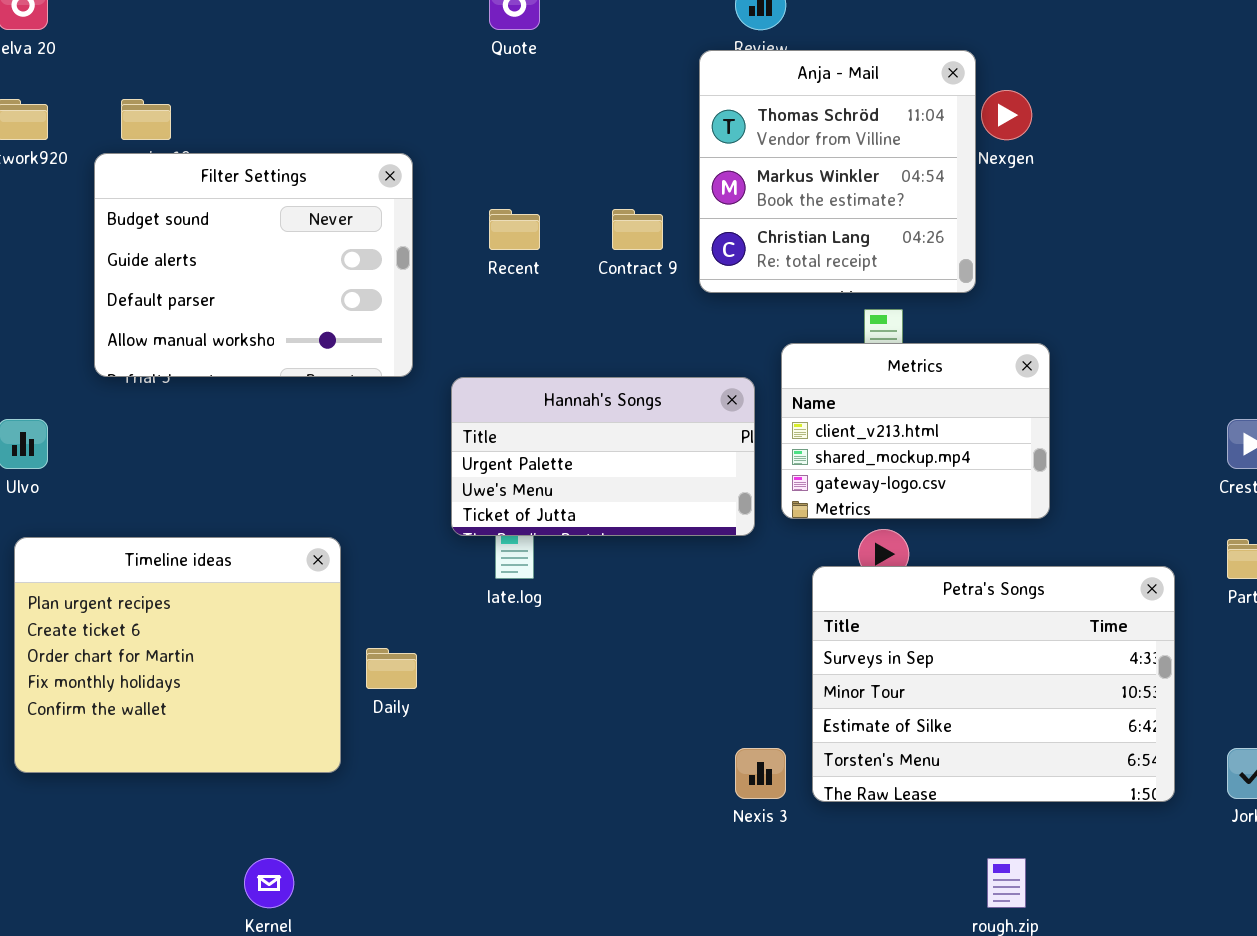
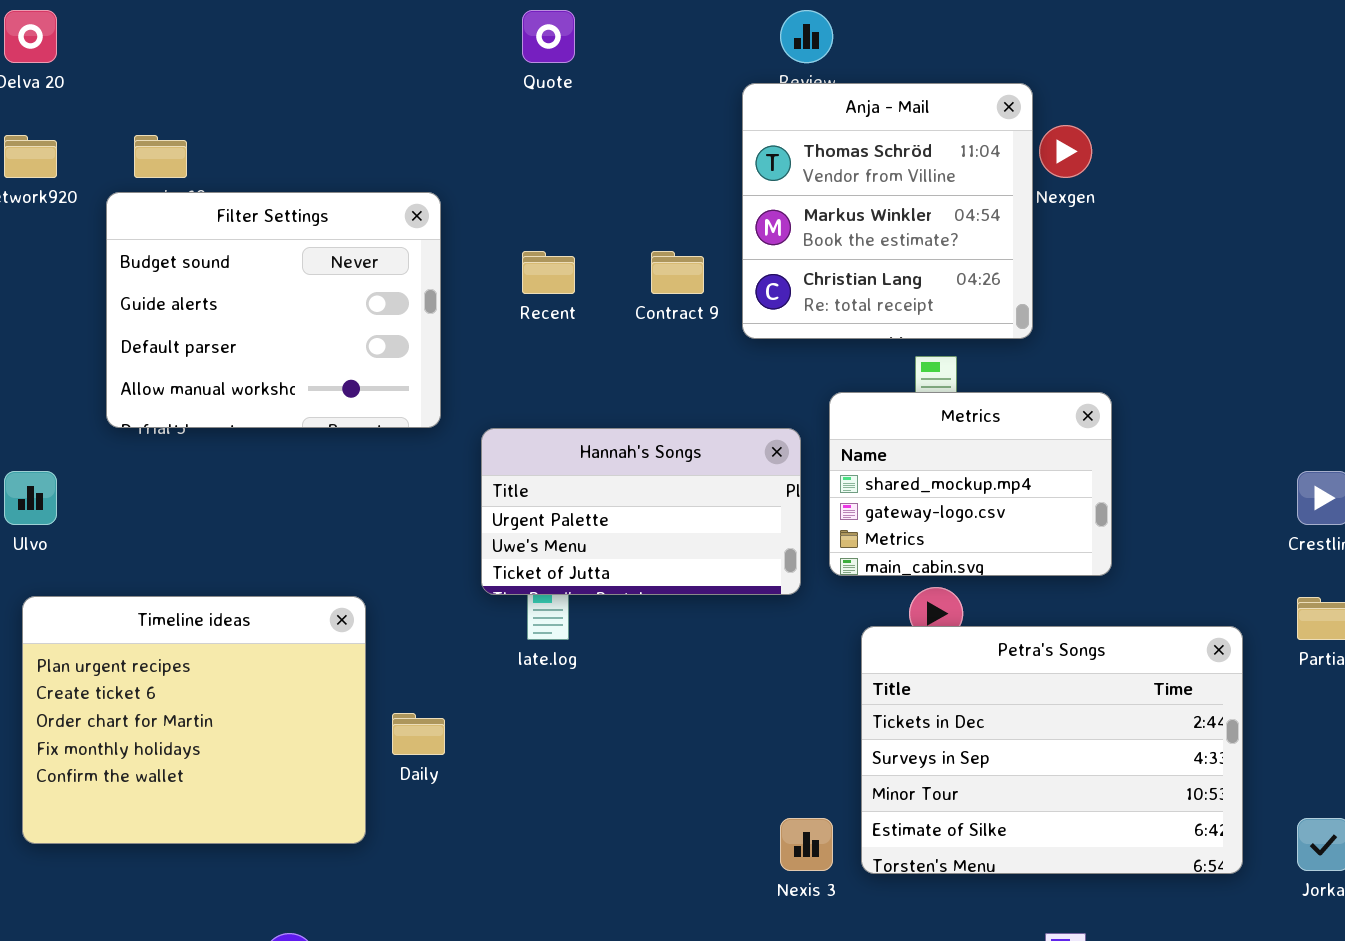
Metrics: [781,343,1050,519] -> [829,392,1112,576], scrolled down 1 row
Petra's Songs: [812,566,1175,802] -> [861,626,1243,874], scrolled up 1 row

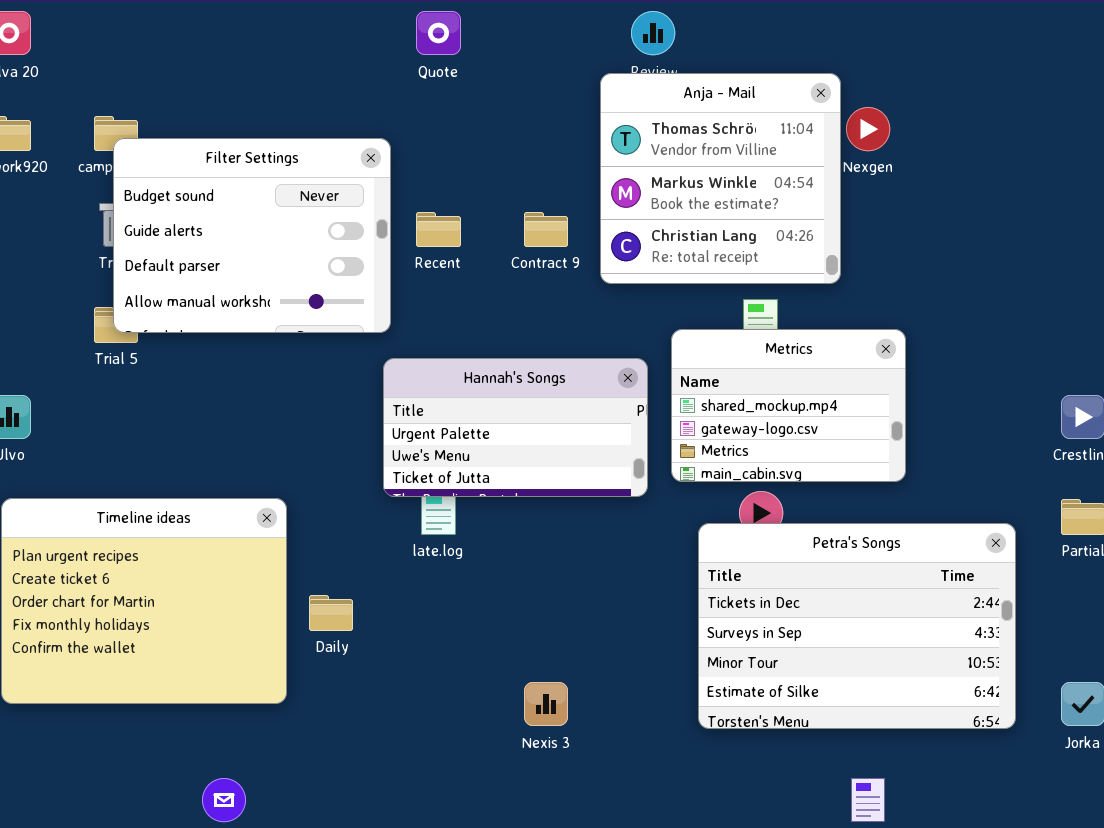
Filter Settings: [106,192,441,428] -> [113,138,391,333], moved
Nexis 3: [780,818,833,871] -> [524,682,568,726], moved

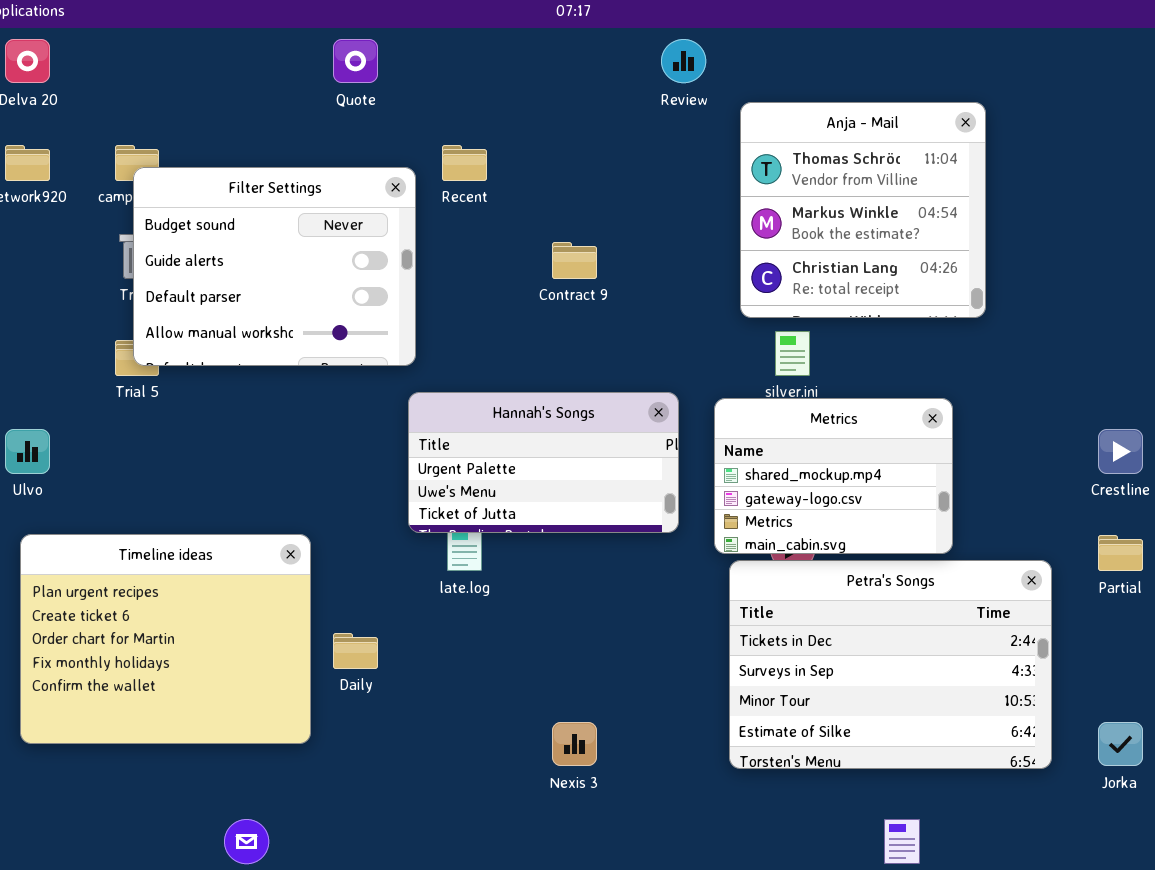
Quote: [416,11,461,55] -> [333,39,378,83], moved
Anja - Mail: [600,73,841,284] -> [740,102,986,318], moved
Recent: [416,212,461,247] -> [442,145,487,181], moved
Metrics: [671,329,906,482] -> [714,398,953,554], moved

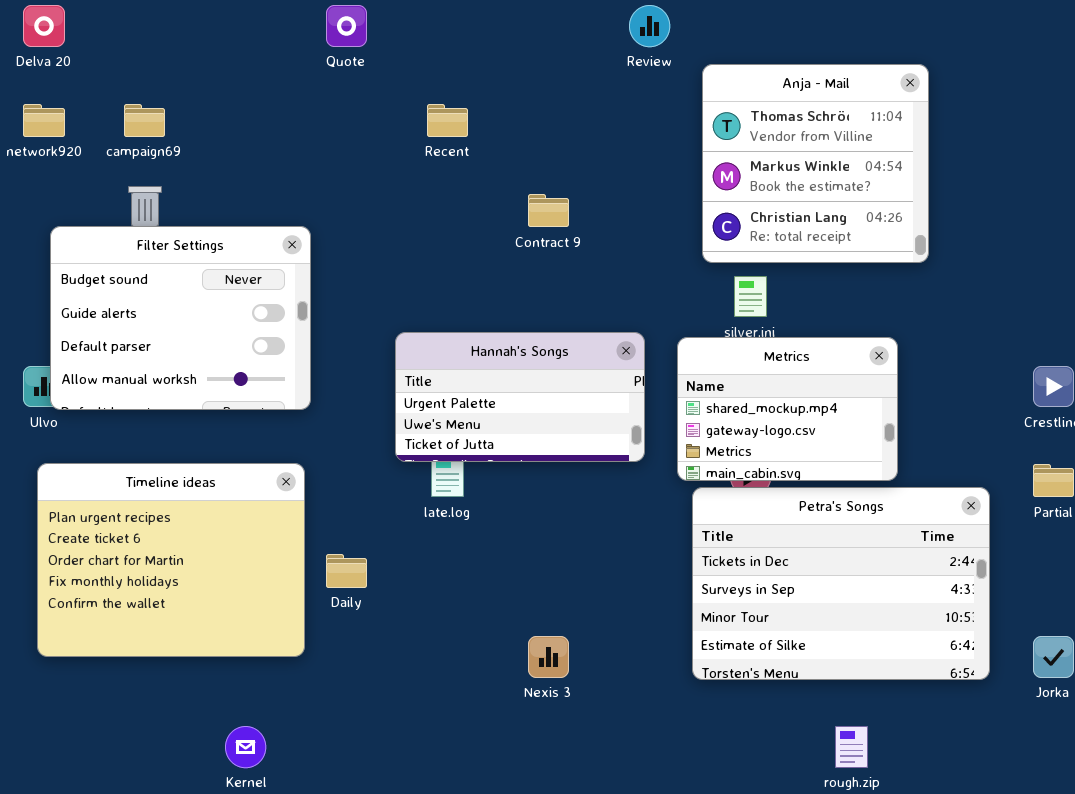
Filter Settings: [133,167,416,366] -> [50,226,311,410], moved

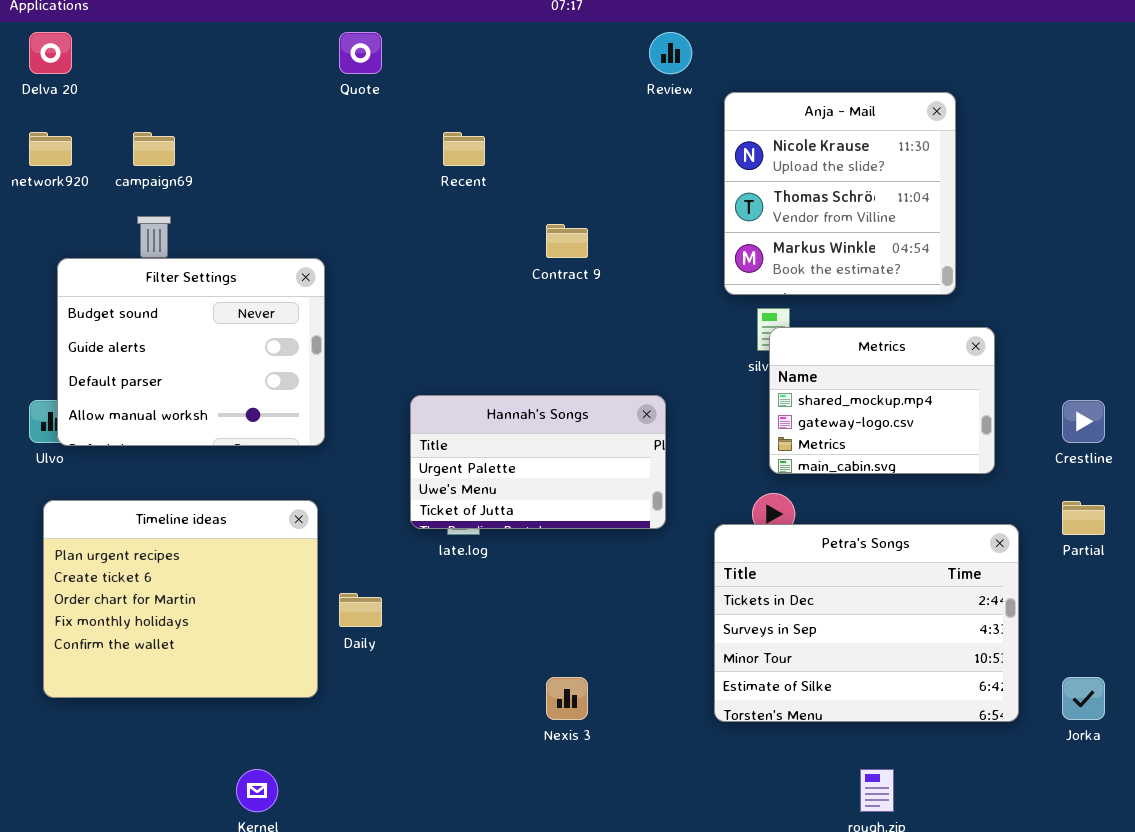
Anja - Mail: [702,64,929,263] -> [724,92,956,295], scrolled up 1 row
Hannah's Songs: [395,332,645,462] -> [410,395,666,529], moved
Metrics: [677,337,898,481] -> [769,327,995,474], moved

